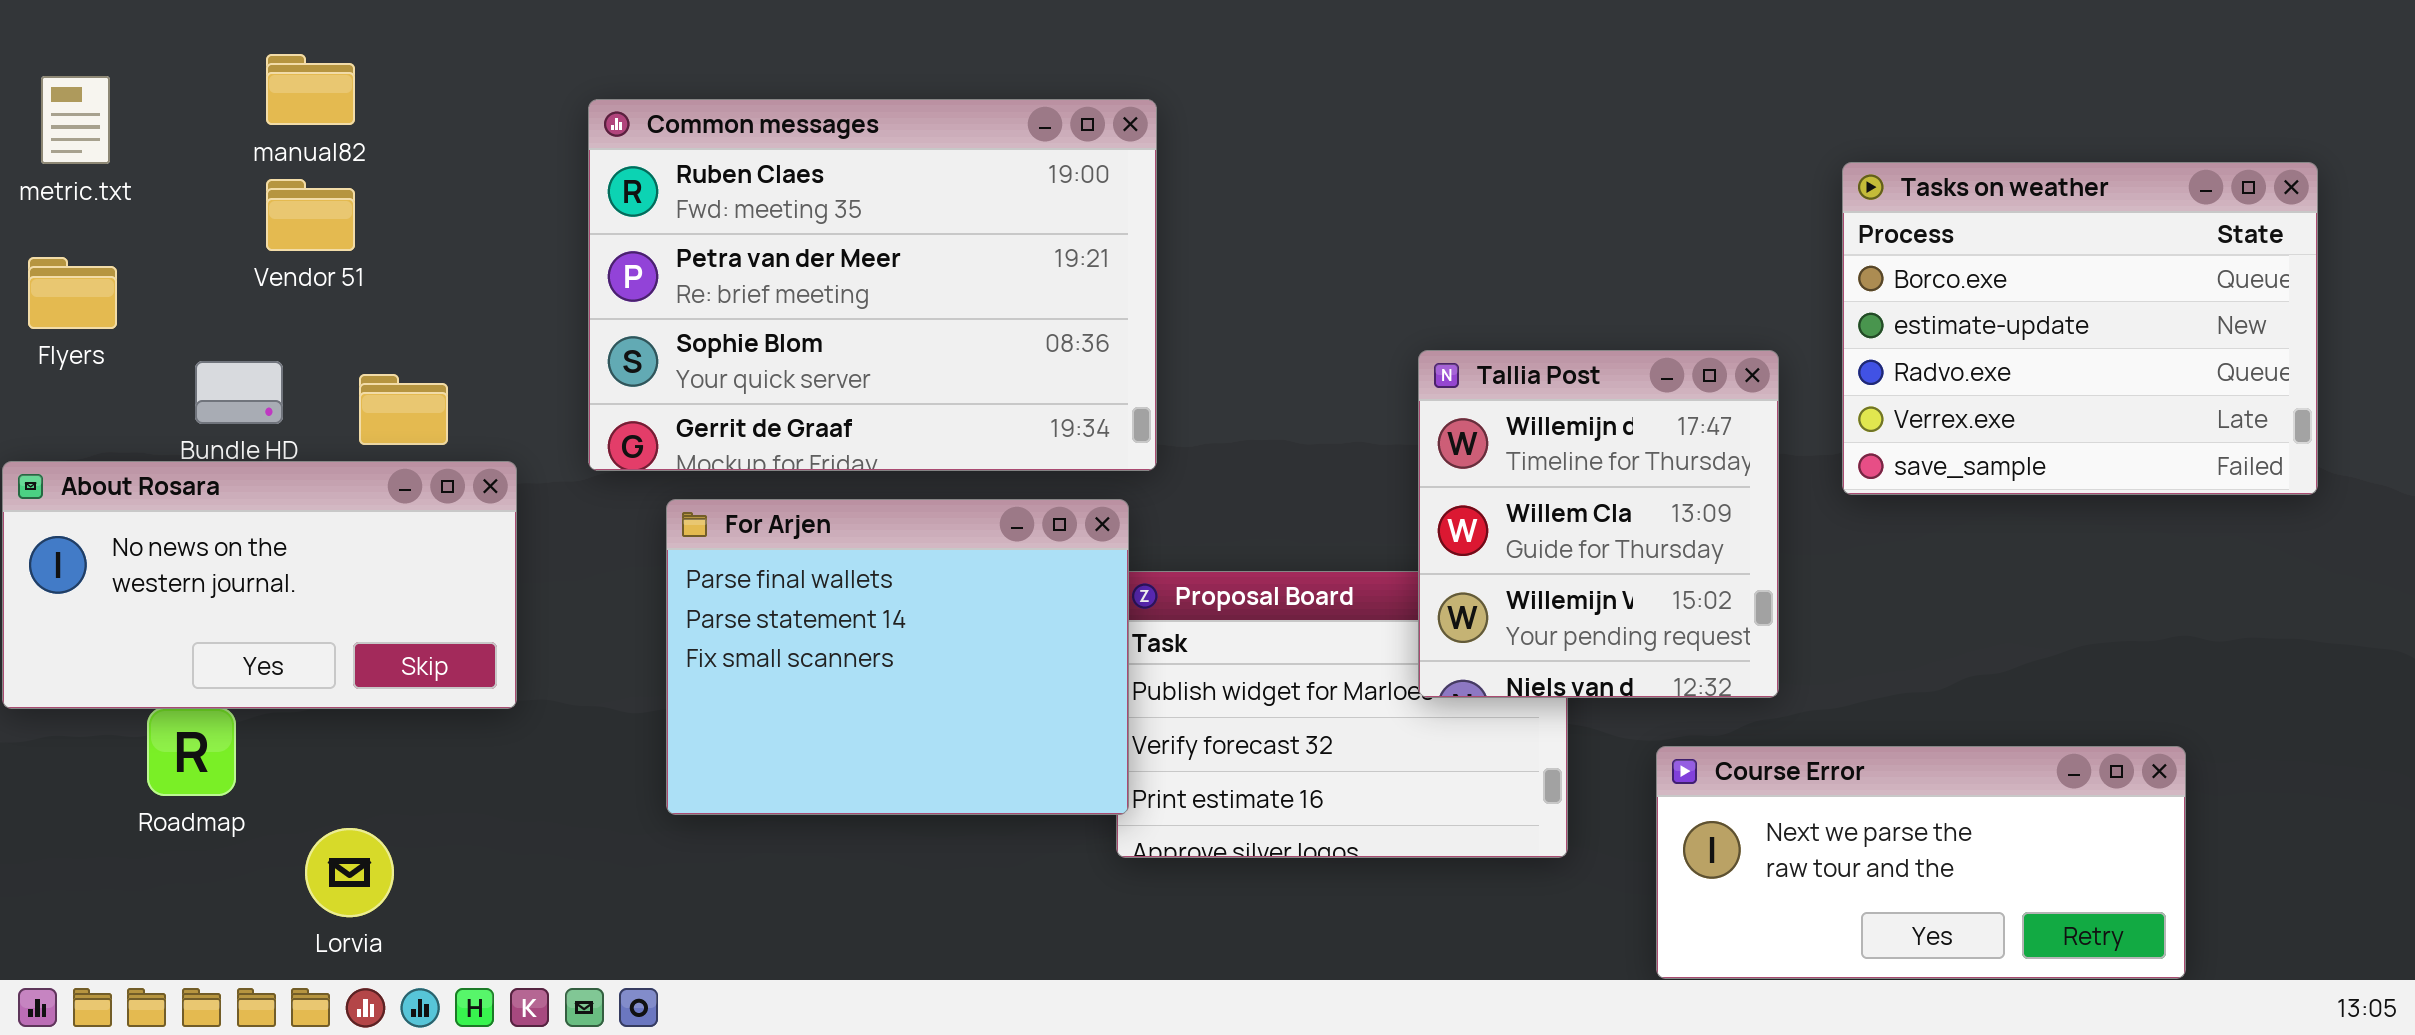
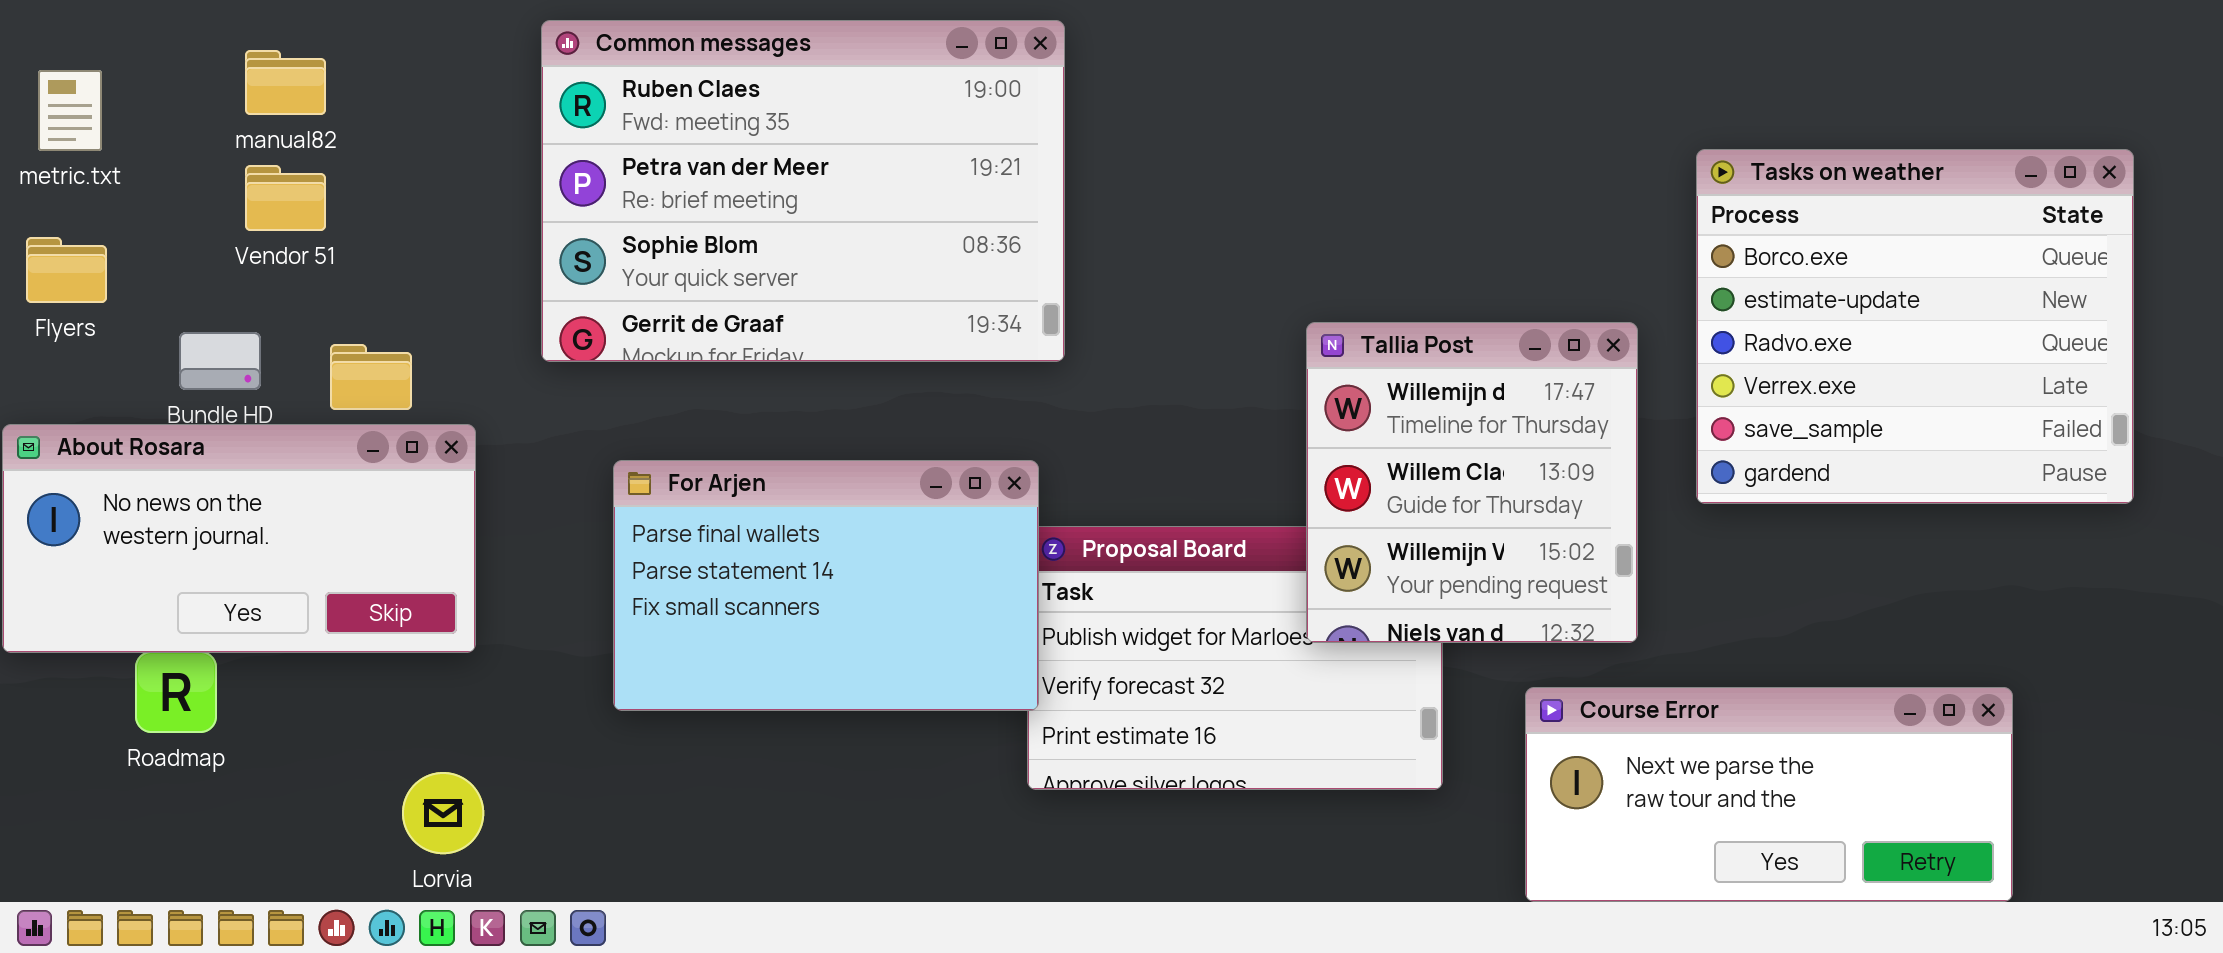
Common messages: [588,99,1157,471] -> [541,20,1065,362], moved
Tasks on weather: [1842,162,2318,495] -> [1696,149,2134,504], resized
For Arjen: [666,499,1129,815] -> [613,460,1039,711], resized
Lorvia: [305,828,394,917] -> [402,772,484,854], moved

